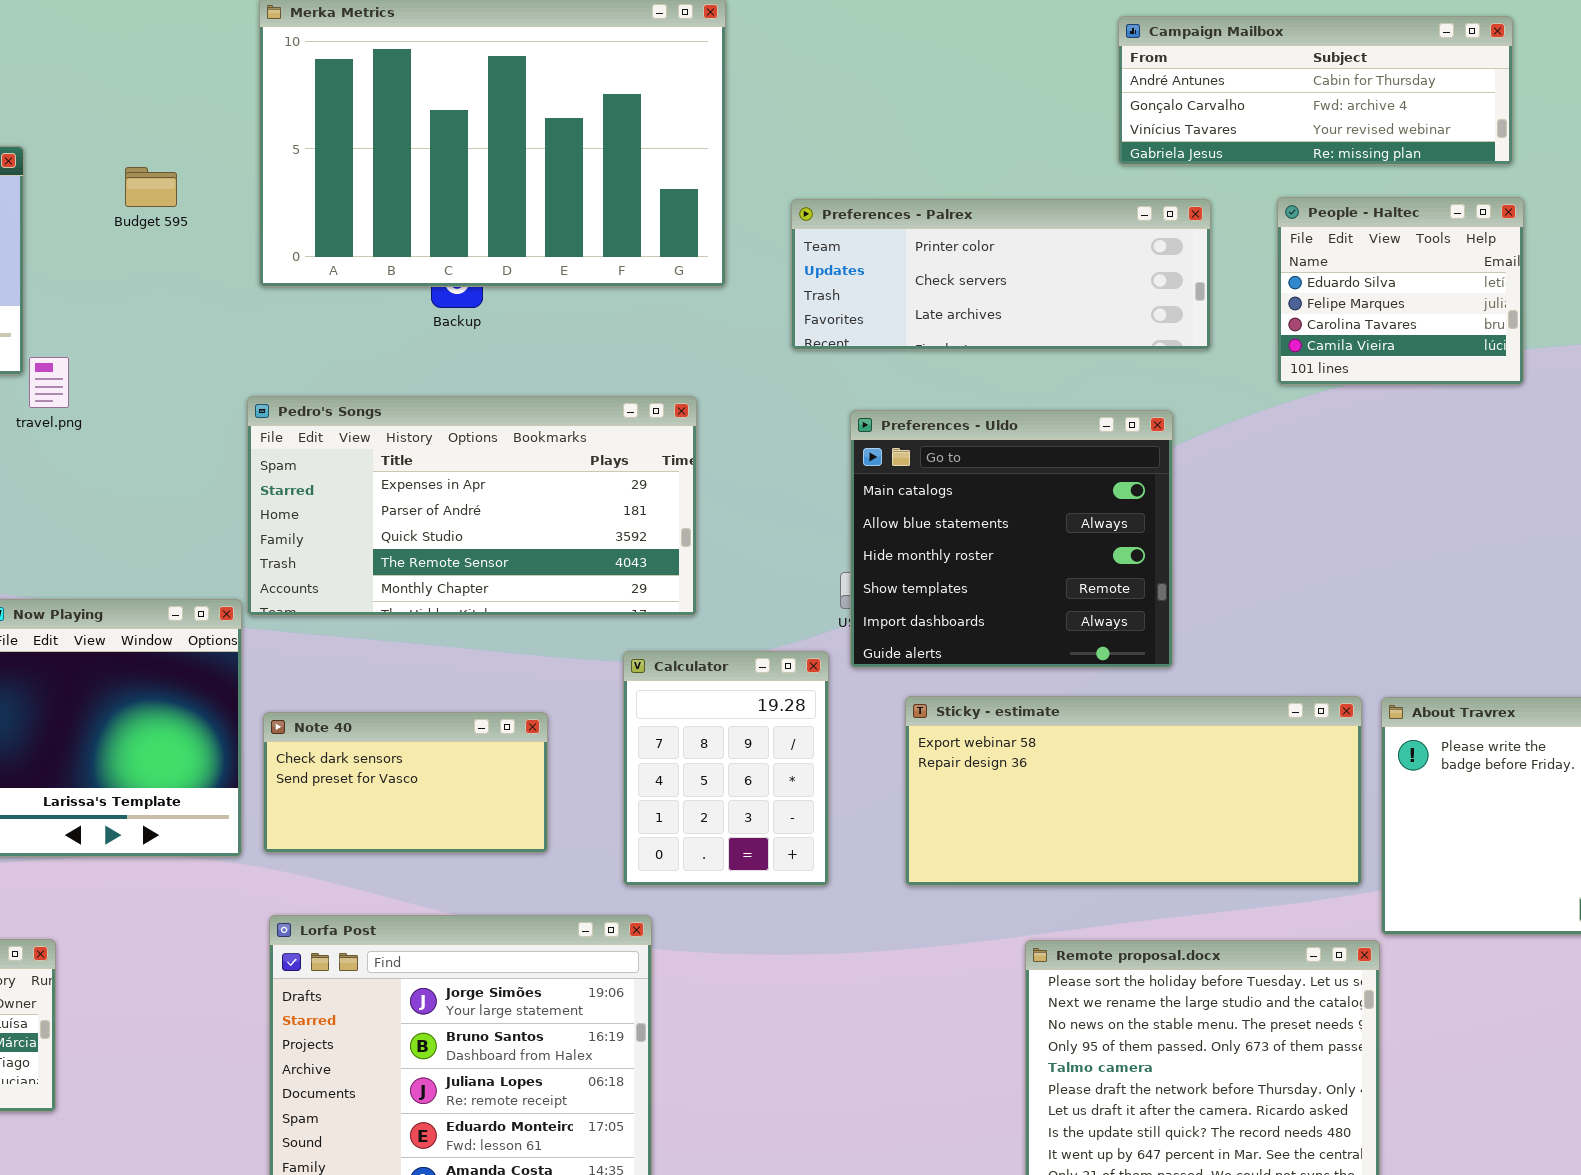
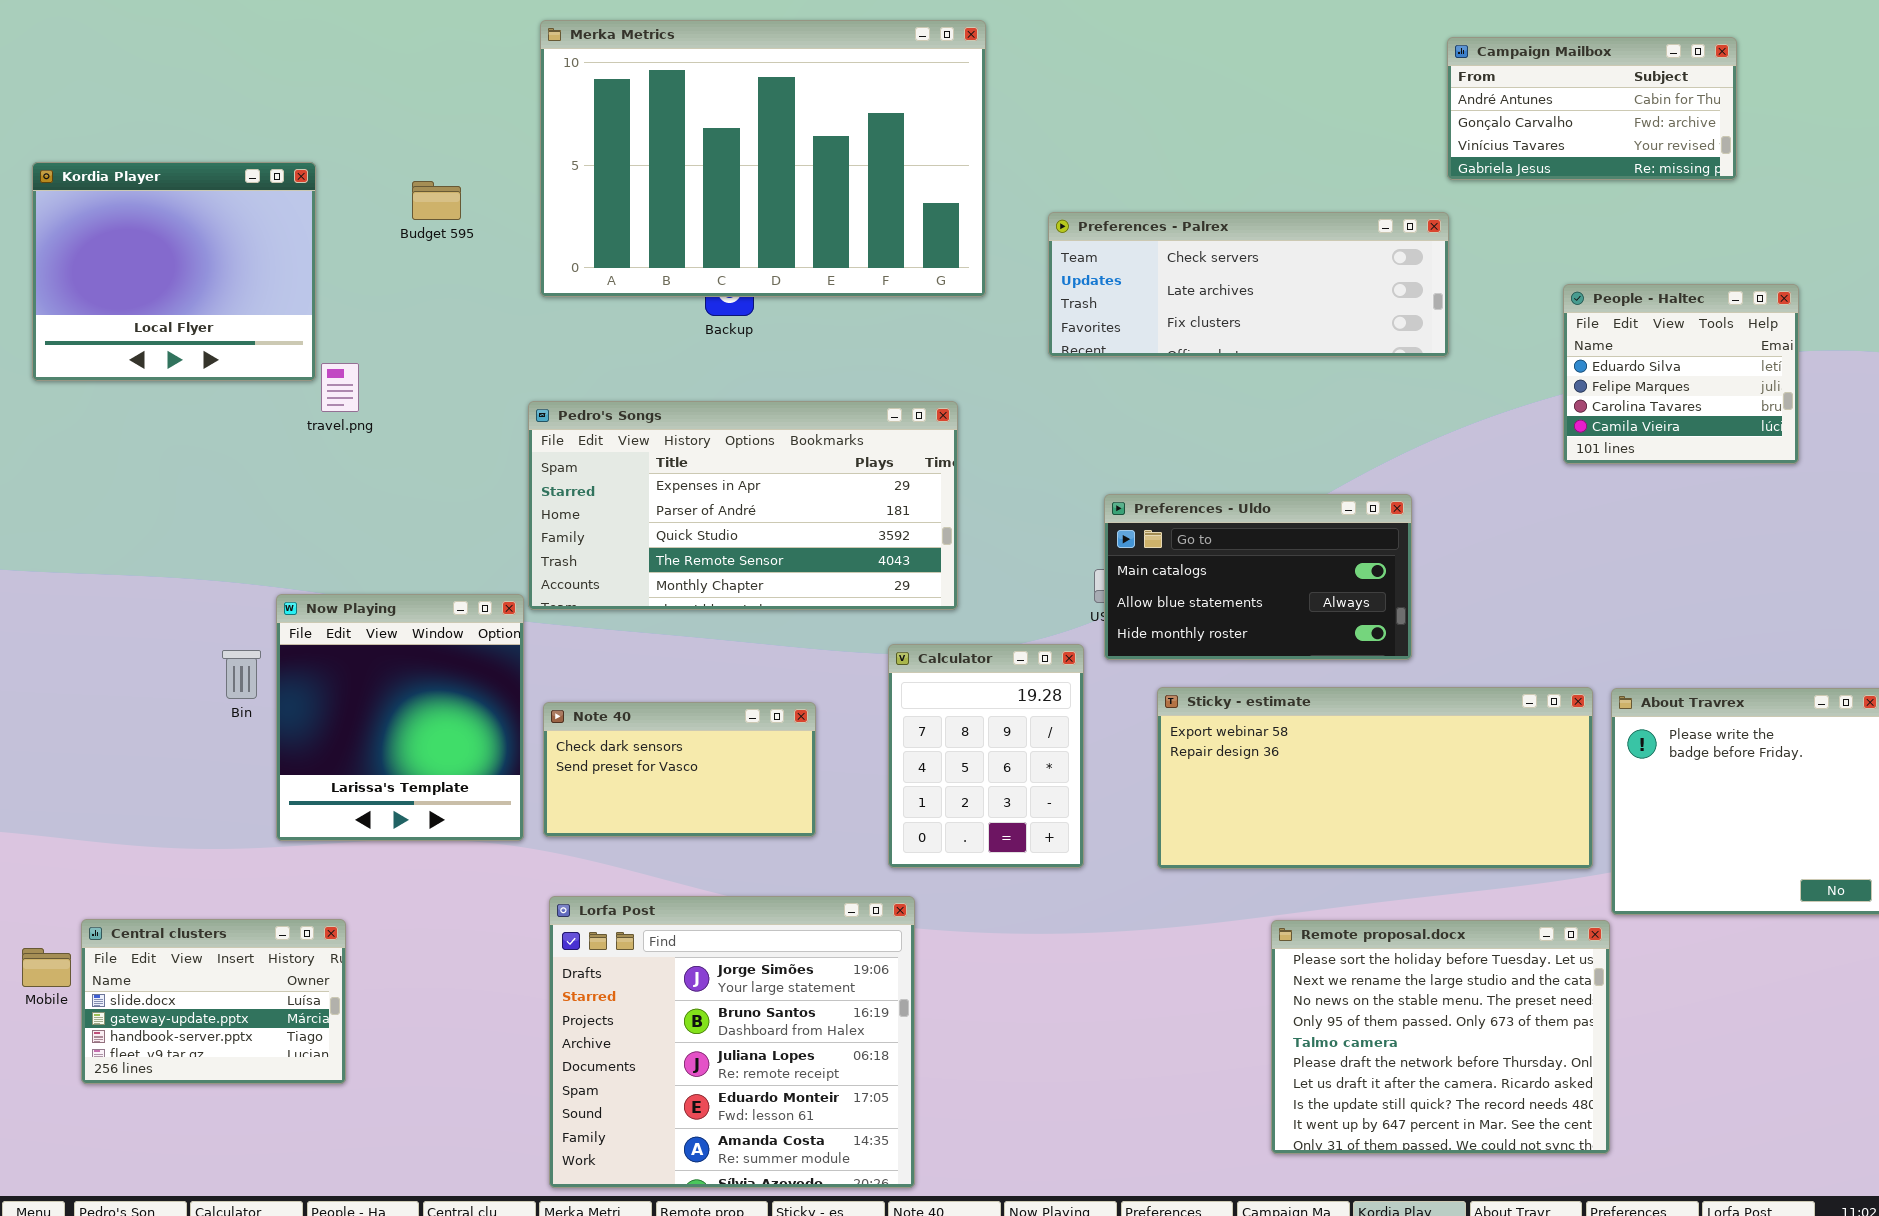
Campaign Mailbox: [1118,16,1513,165] -> [1447,37,1737,180], resized
People - Haltec: [1277,197,1524,385] -> [1563,284,1799,464], moved
Preferences - Palrex: [791,199,1211,350] -> [1048,212,1449,357], scrolled down 1 row
Preferences - Uldo: [850,410,1173,668] -> [1104,494,1412,660], resized

